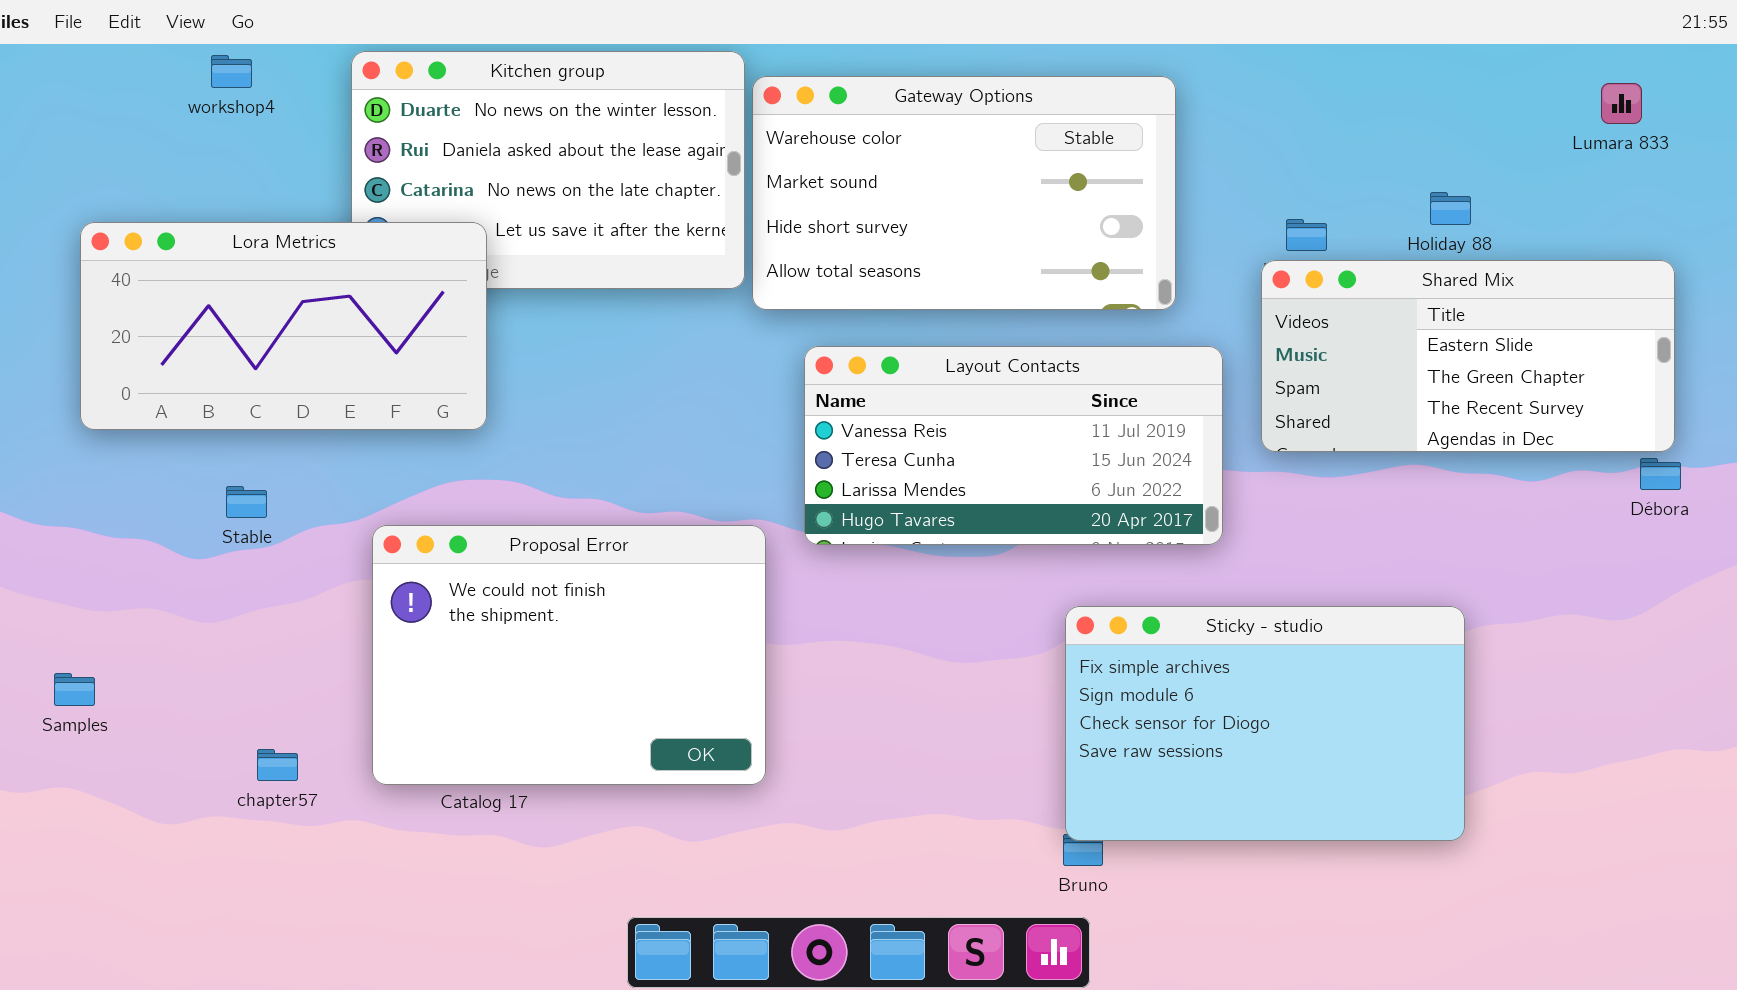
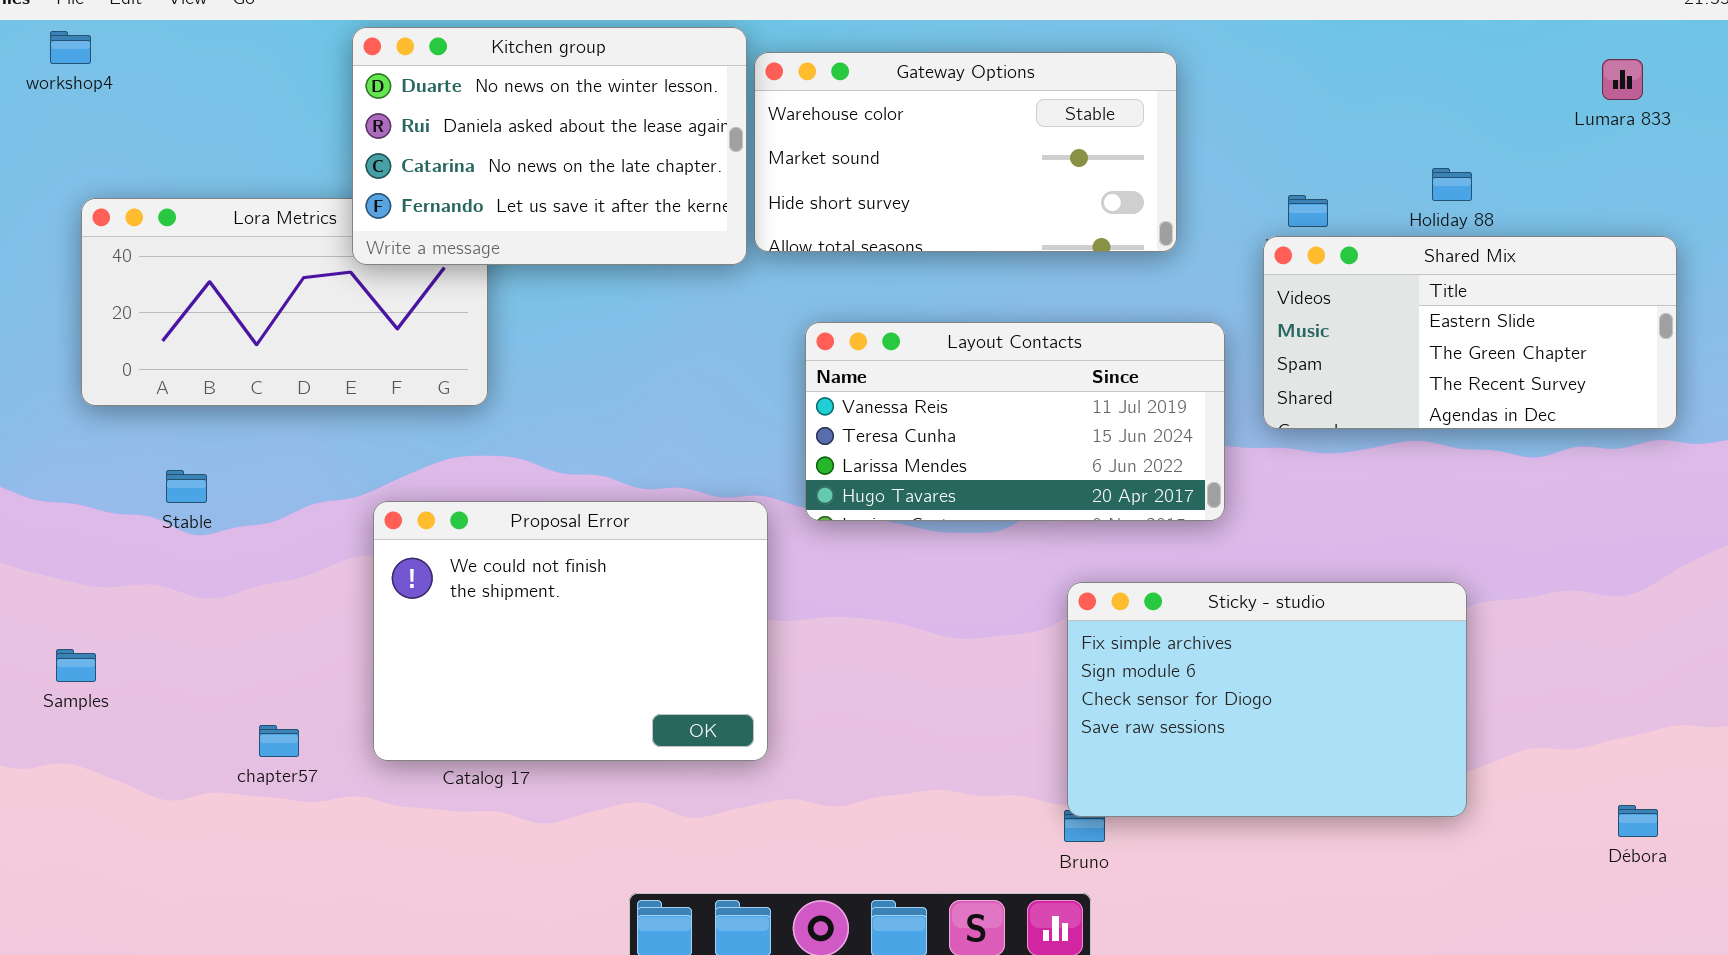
Kitchen group: [351,51,745,289] -> [352,27,747,265], raised
workshop4: [211,55,252,88] -> [50,31,91,64], moved
Gateway Options: [752,76,1176,310] -> [754,52,1177,252], resized
Débora: [1640,458,1681,490] -> [1618,805,1658,837], moved
Stable: [226,486,267,518] -> [166,470,207,503], moved

